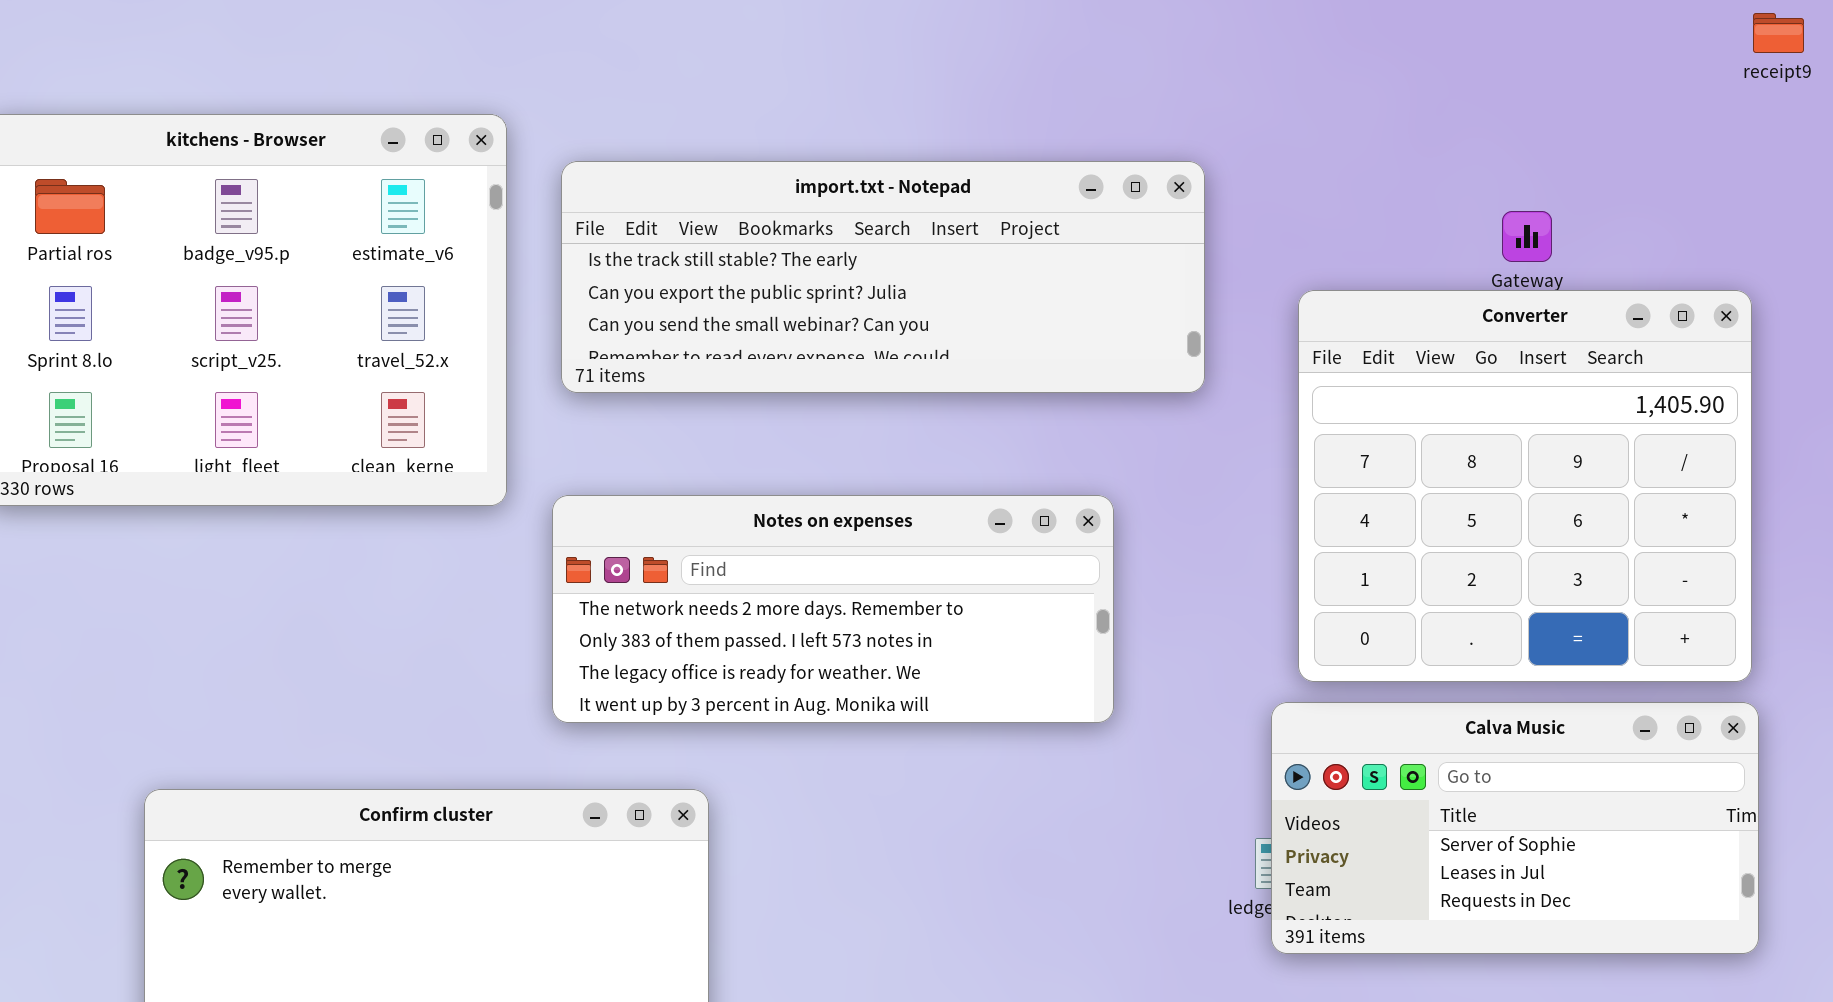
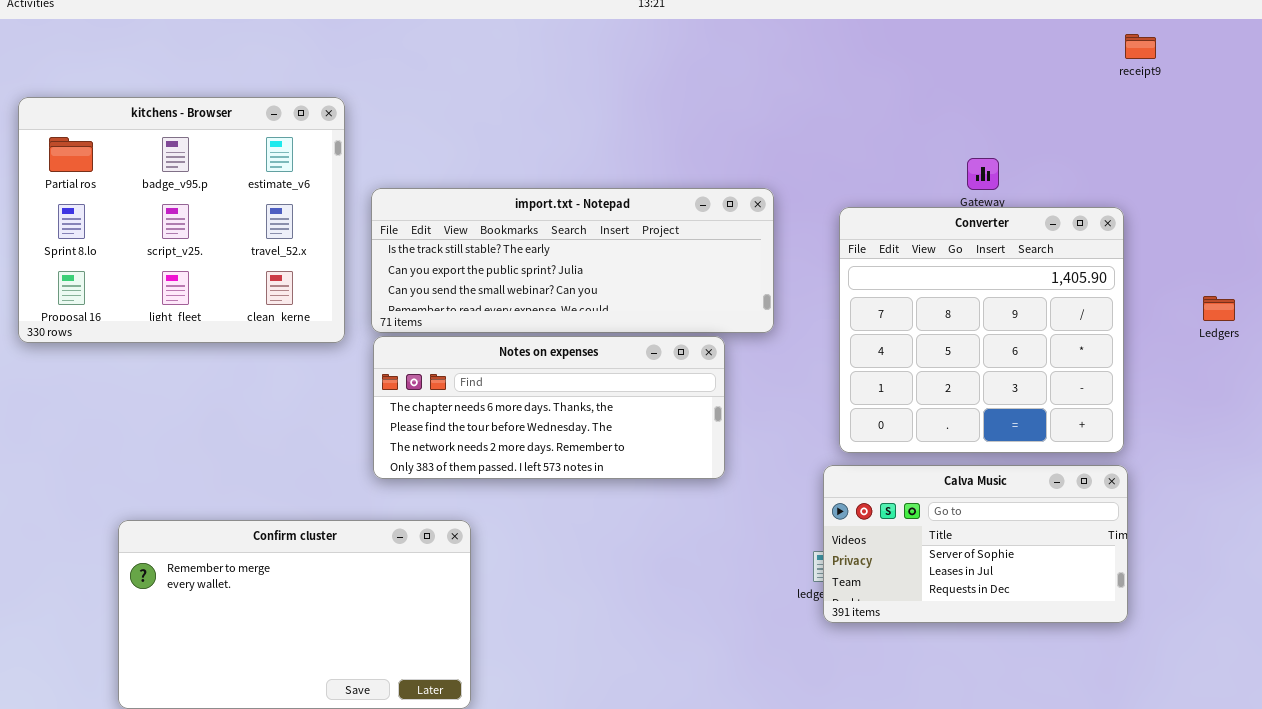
import.txt - Notepad: [561,161,1205,393] -> [371,188,774,333], moved
Notes on expenses: [552,495,1114,723] -> [373,336,725,479], scrolled up 2 rows

